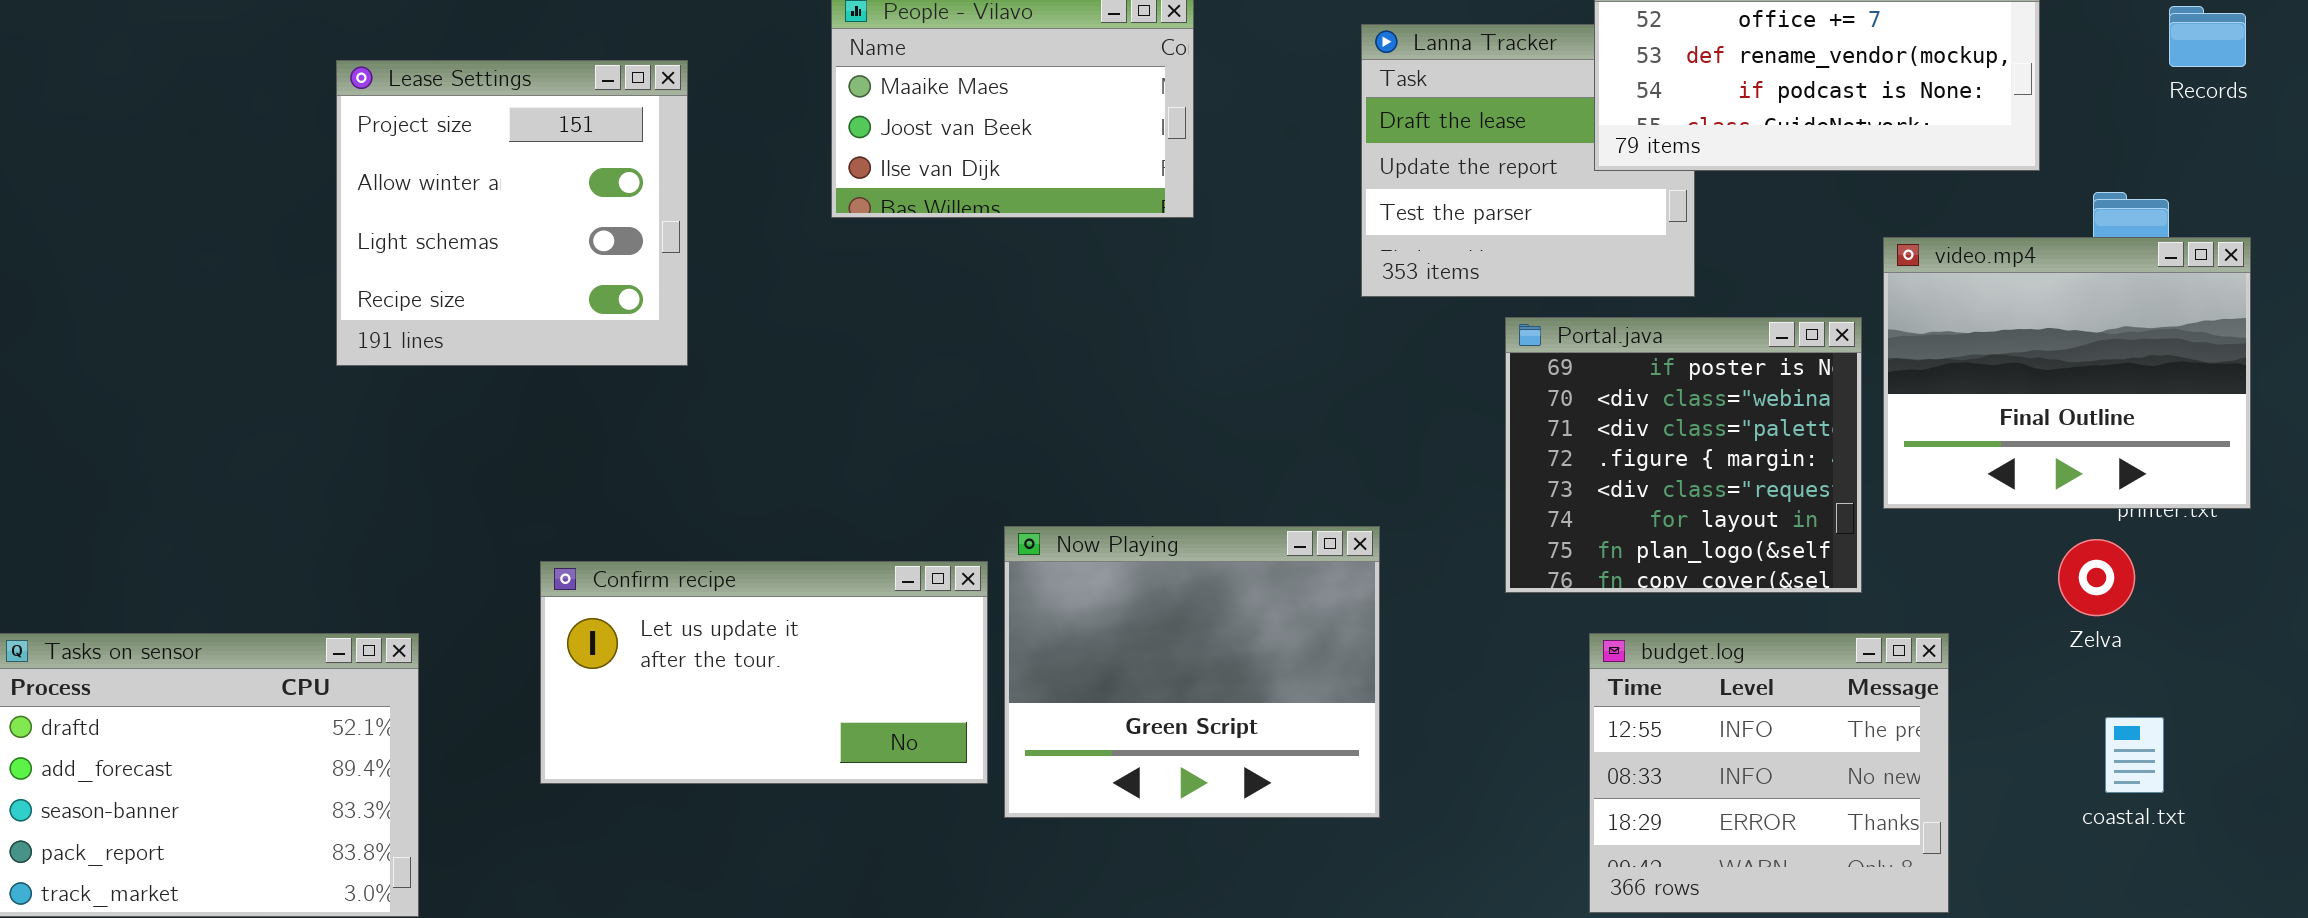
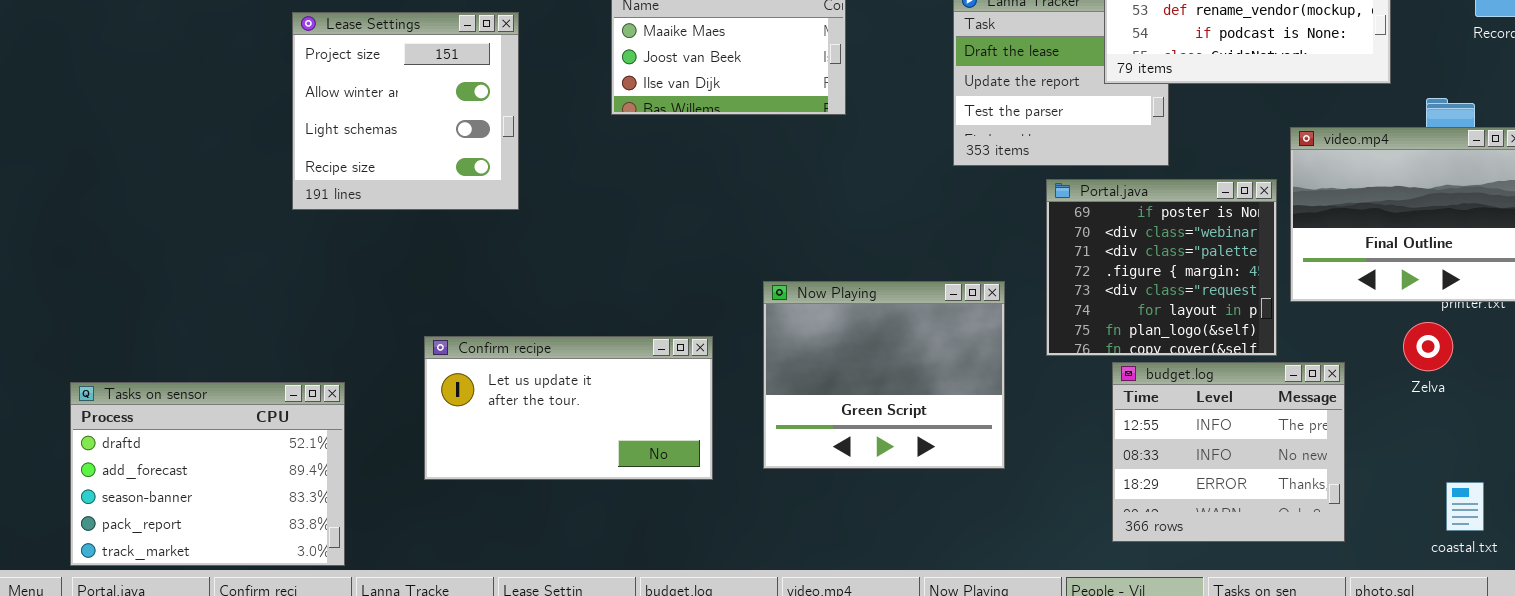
Now Playing: [1004,526,1380,818] -> [763,281,1005,469], moved
budget.log: [1589,633,1949,913] -> [1112,362,1345,542], moved
coastal.txt: [2105,717,2164,793] -> [1446,482,1484,531], moved

